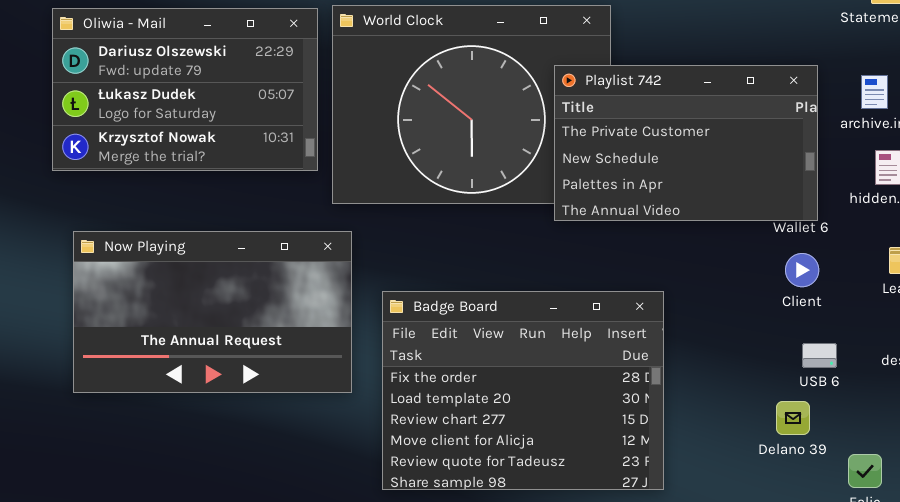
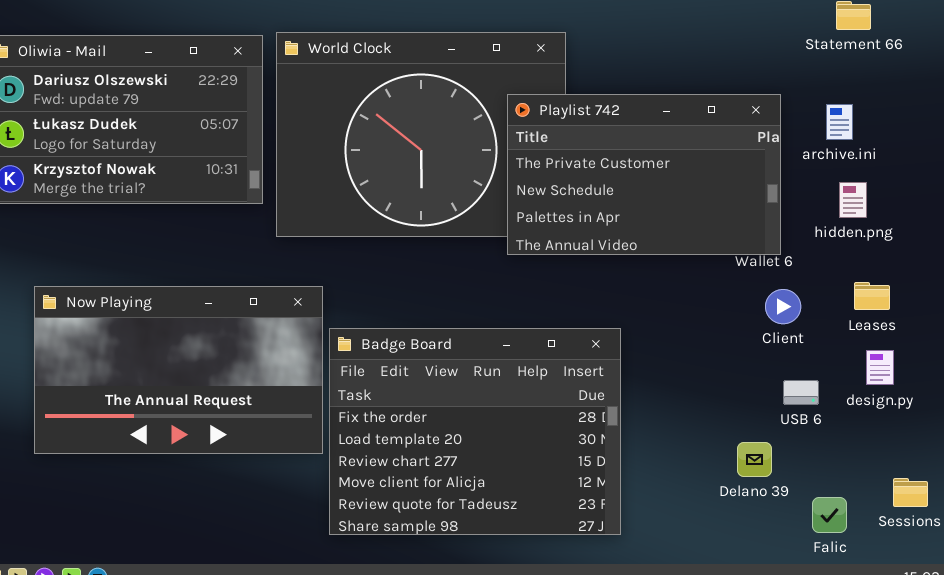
Now Playing: [73,231,352,393] -> [34,286,323,454], moved
Client: [785,253,819,287] -> [765,289,801,324], moved
USB 6: [802,343,837,368] -> [783,380,819,405], moved

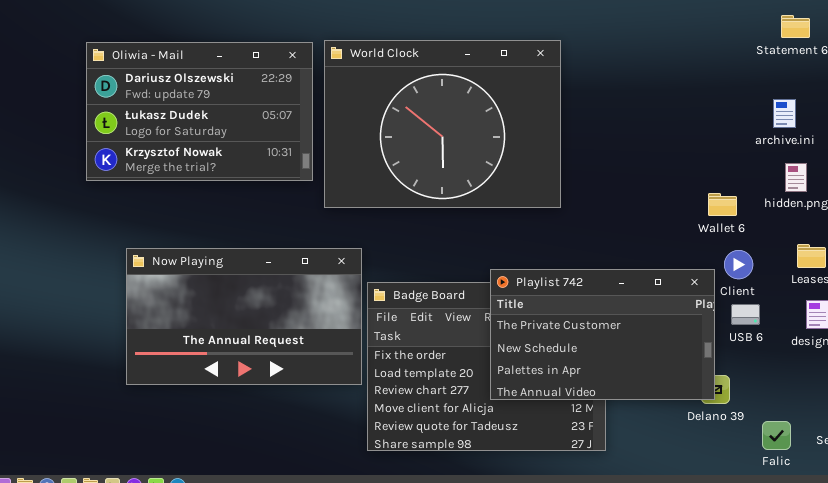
Playlist 742: [507,94,781,255] -> [490,269,715,400], moved
USB 6: [783,380,819,405] -> [731,304,760,325], moved

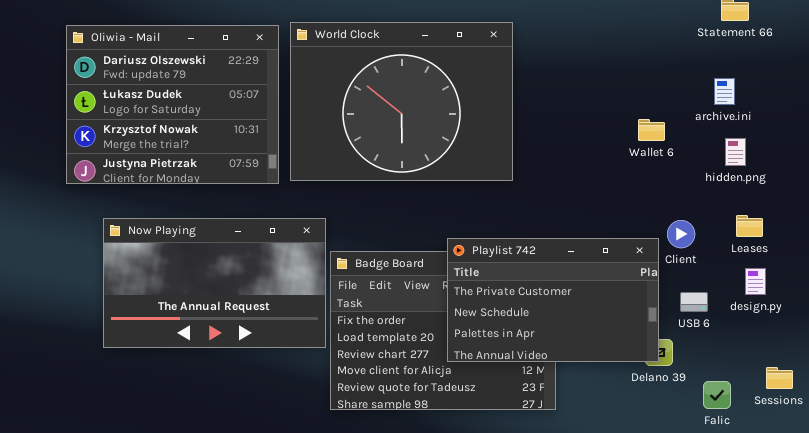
Oliwia - Mail: [86,42,313,181] -> [66,25,279,184], resized
Wallet 6: [708,193,737,216] -> [638,119,665,141], moved
USB 6: [731,304,760,325] -> [680,292,708,312], moved

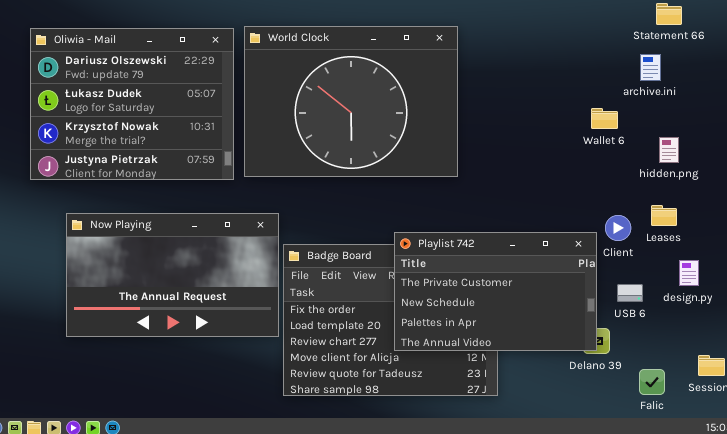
archive.ini: [714,78,735,105] -> [640,54,661,81], moved
Wallet 6: [638,119,665,141] -> [591,108,618,129], moved
Leases: [736,215,763,237] -> [651,205,677,226], moved

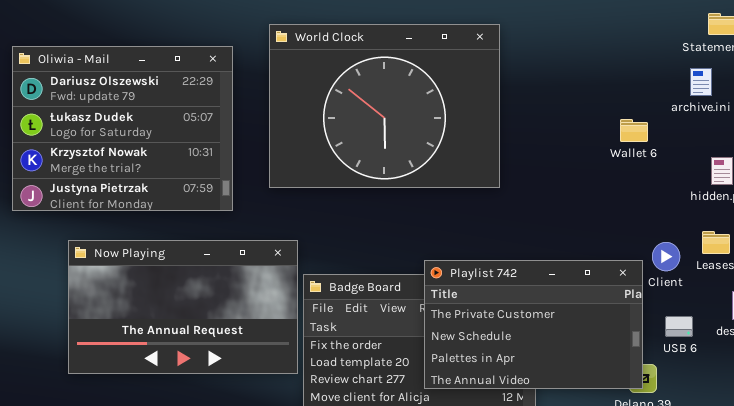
World Clock: [244,26,458,177] -> [269,24,500,188], moved
Oliwia - Mail: [30,28,234,180] -> [12,46,233,211], moved
Wallet 6: [591,108,618,129] -> [620,119,648,142], moved

